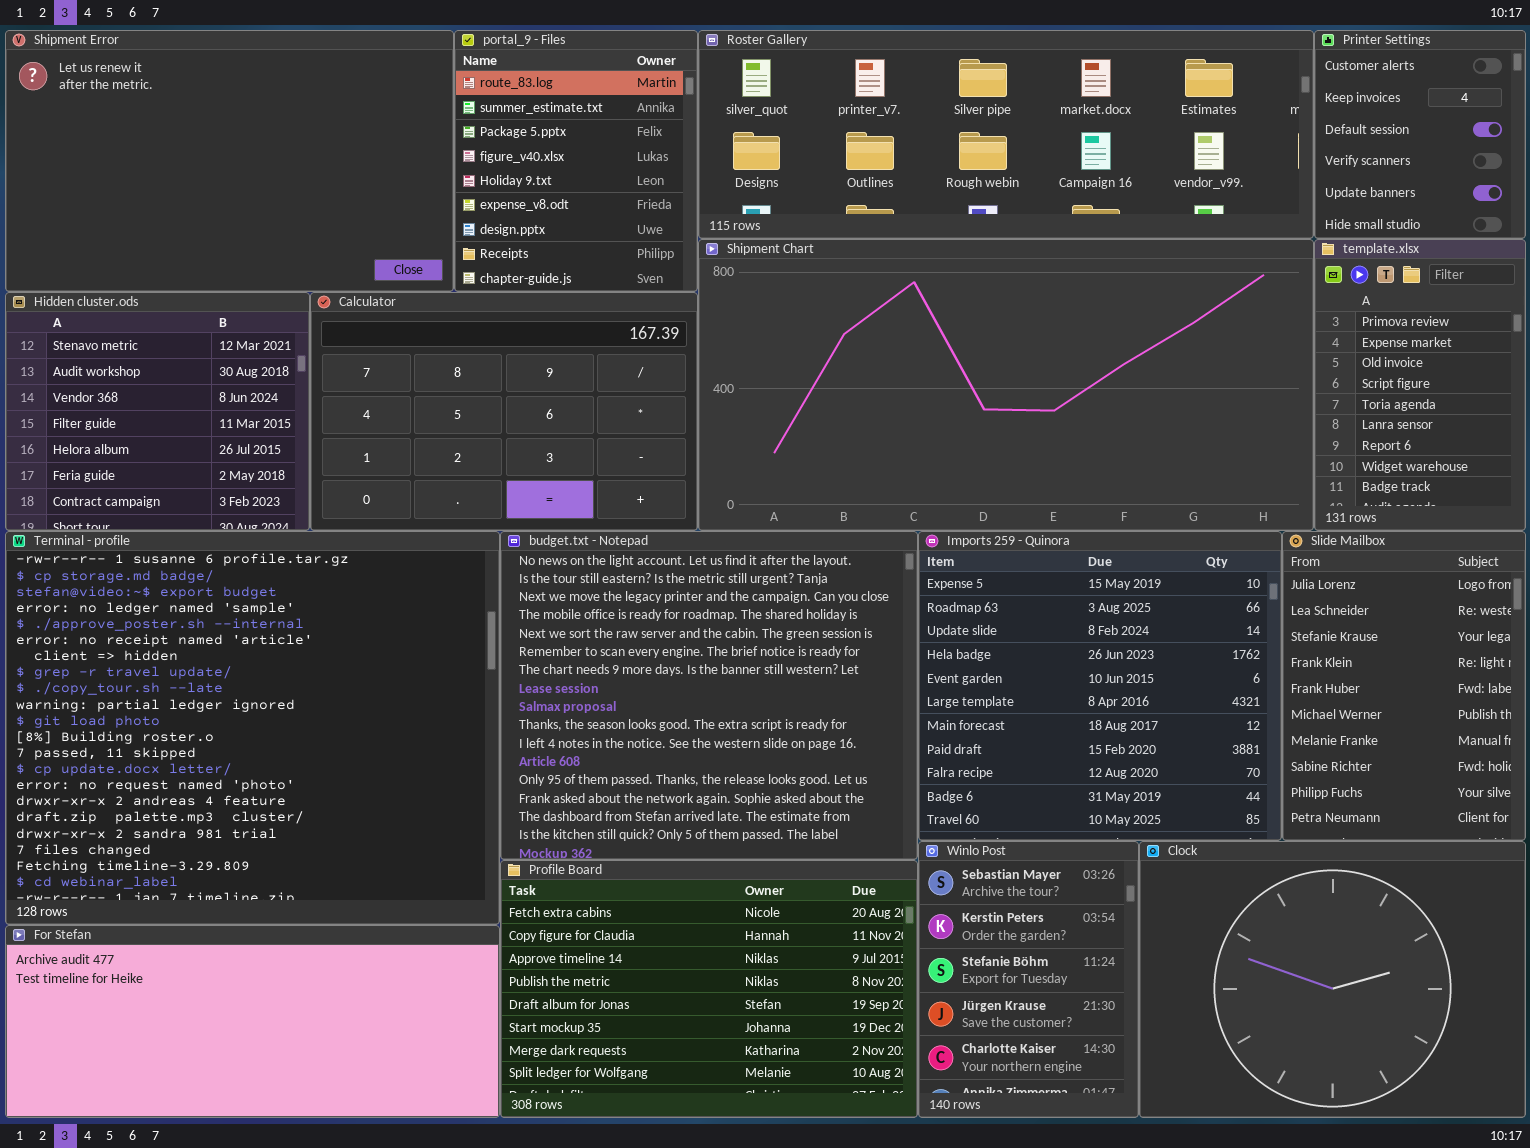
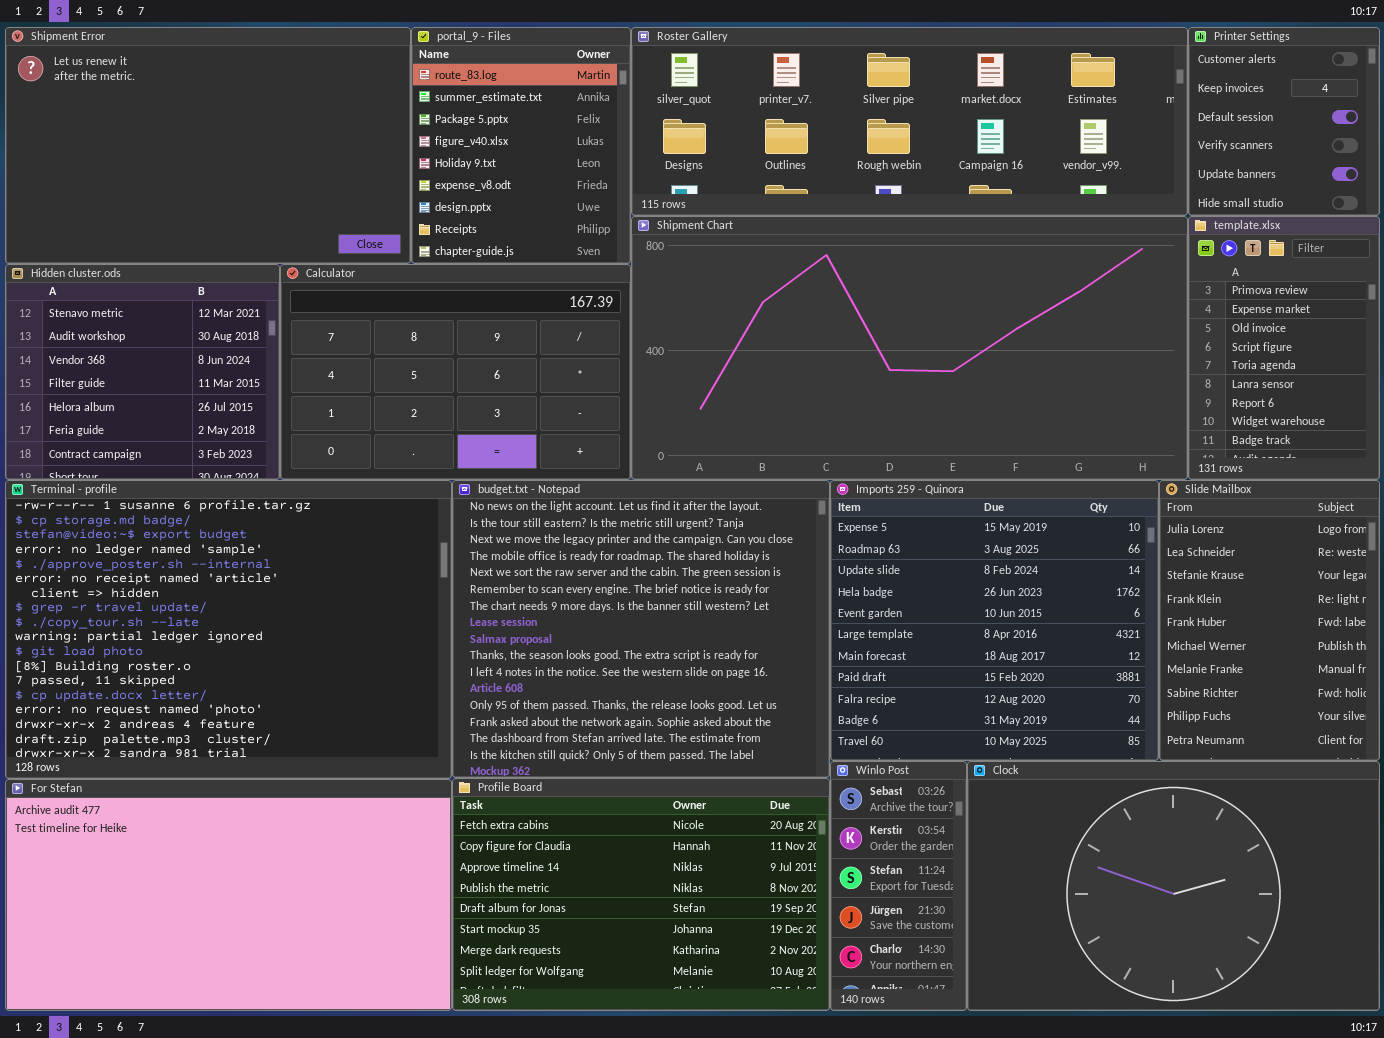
Terminal - profile: [5,531,500,925] -> [5,480,452,779], resized
Winlo Post: [918,841,1139,1118] -> [830,761,967,1011], resized
Clock: [1139,841,1526,1118] -> [967,761,1380,1011], resized
For Stefan: [5,925,500,1118] -> [5,779,452,1011], resized

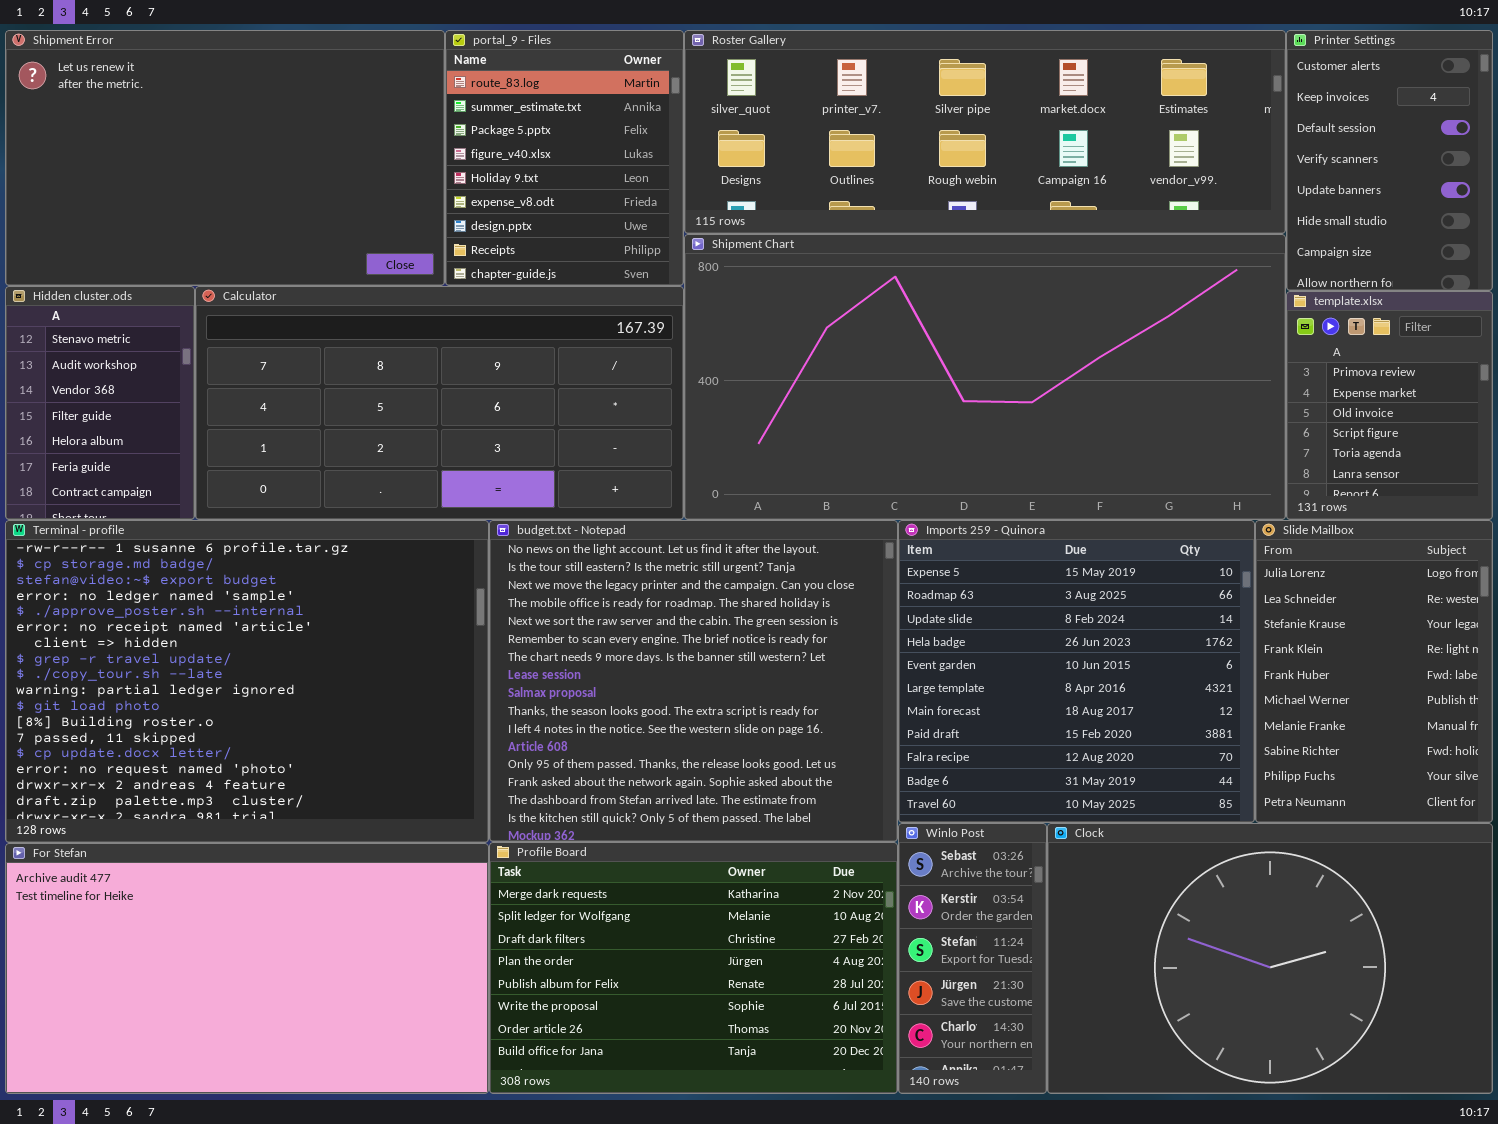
Printer Settings: [1188,27,1380,216] -> [1286,30,1493,291], resized
template.xlsx: [1188,216,1380,480] -> [1286,291,1493,520], resized
Hidden cluster.ods: [5,264,280,480] -> [5,286,195,520], resized
Calculator: [280,264,631,480] -> [195,286,684,520], resized
Profile Board: [452,778,830,1011] -> [489,842,898,1094], scrolled down 6 rows

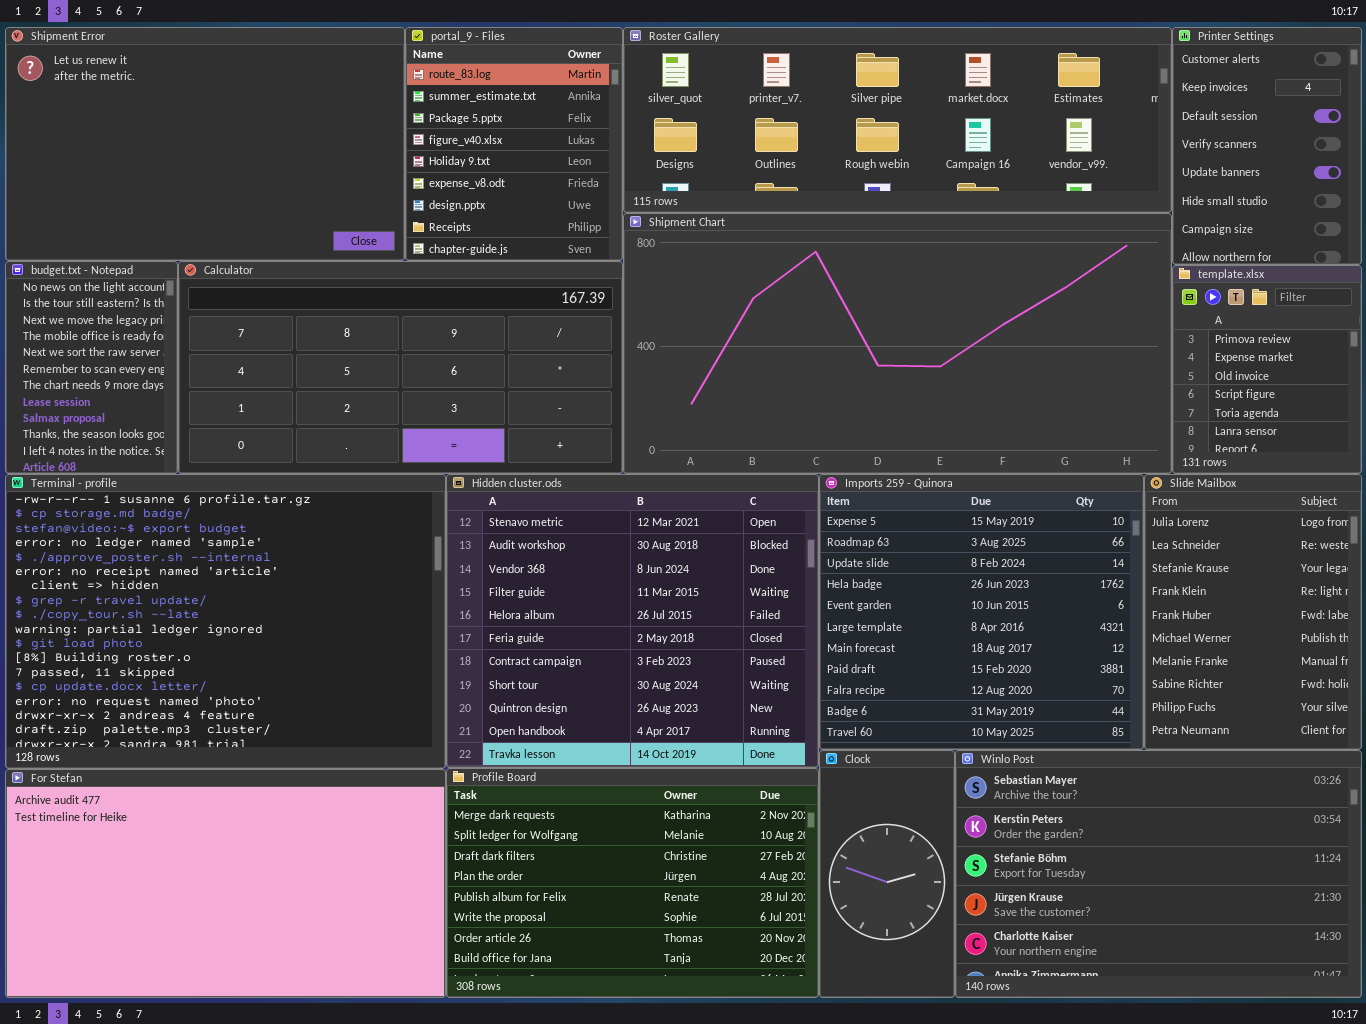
Hidden cluster.ods: [5,286,195,520] -> [446,474,819,768], moved, resized
budget.txt - Notepad: [489,520,898,842] -> [5,261,178,474], moved, resized
Winlo Post: [898,823,1047,1094] -> [955,750,1362,998], moved, resized
Clock: [1047,823,1493,1094] -> [819,750,955,998], moved, resized

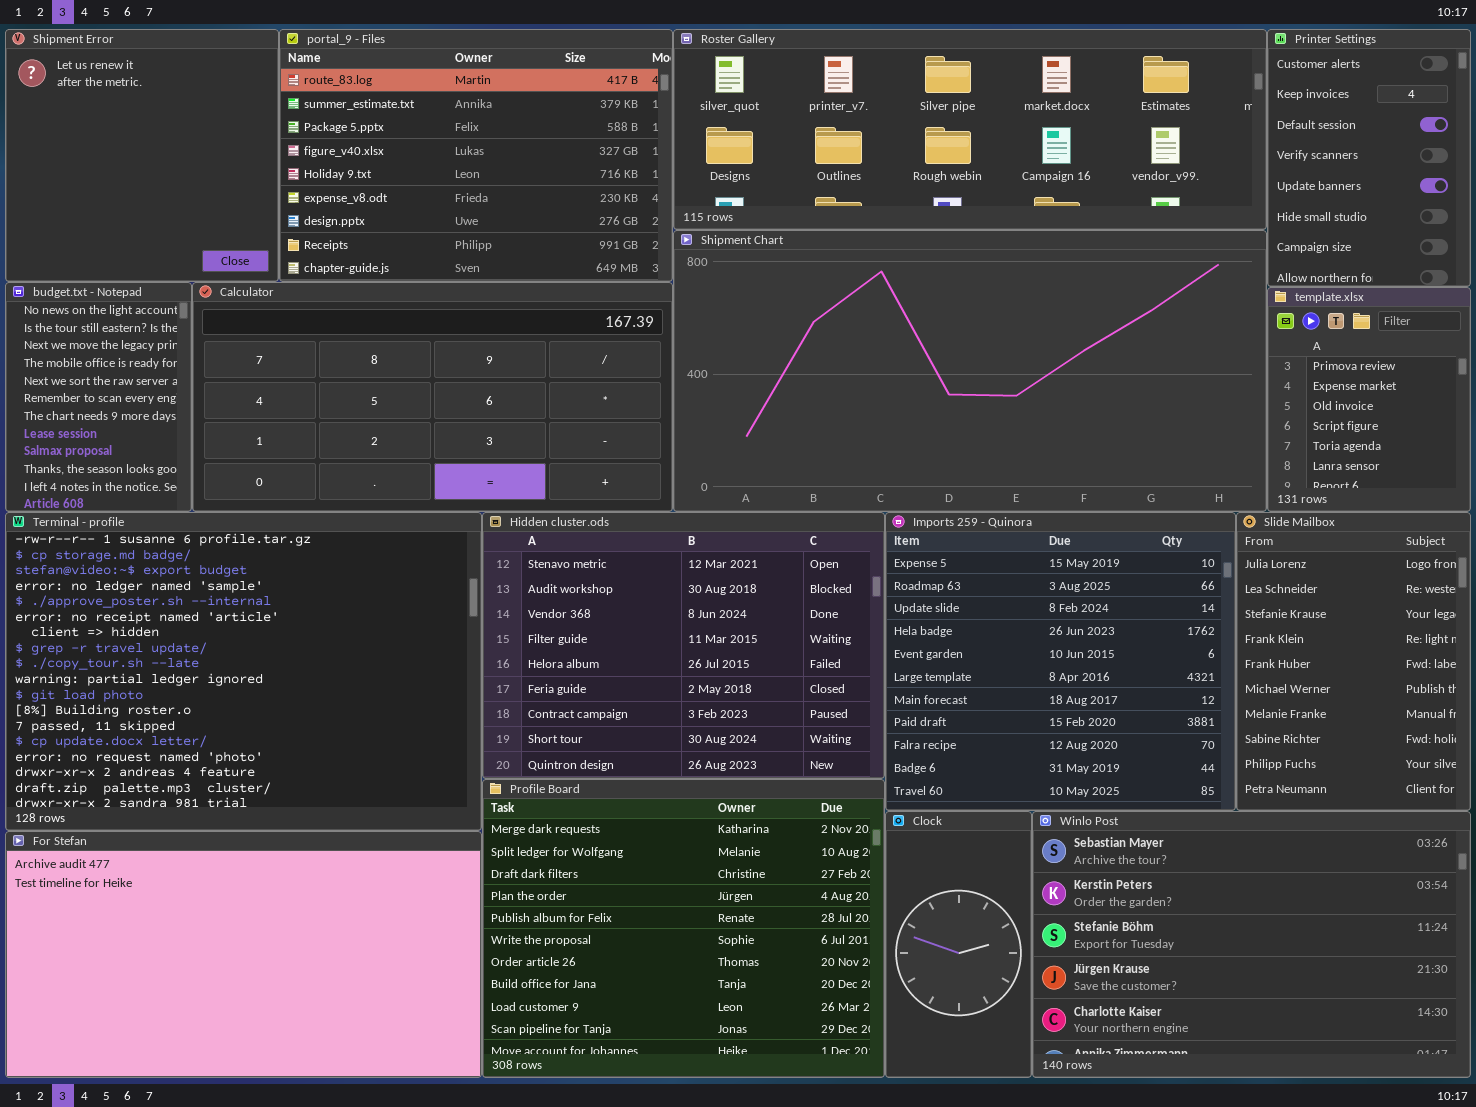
Shipment Error: [5,27,405,261] -> [5,29,279,282], resized
portal_9 - Files: [405,27,623,261] -> [279,29,673,282], resized
Hidden cluster.ods: [446,474,819,768] -> [482,512,885,779], resized
Profile Board: [446,768,819,998] -> [482,779,885,1078], resized

